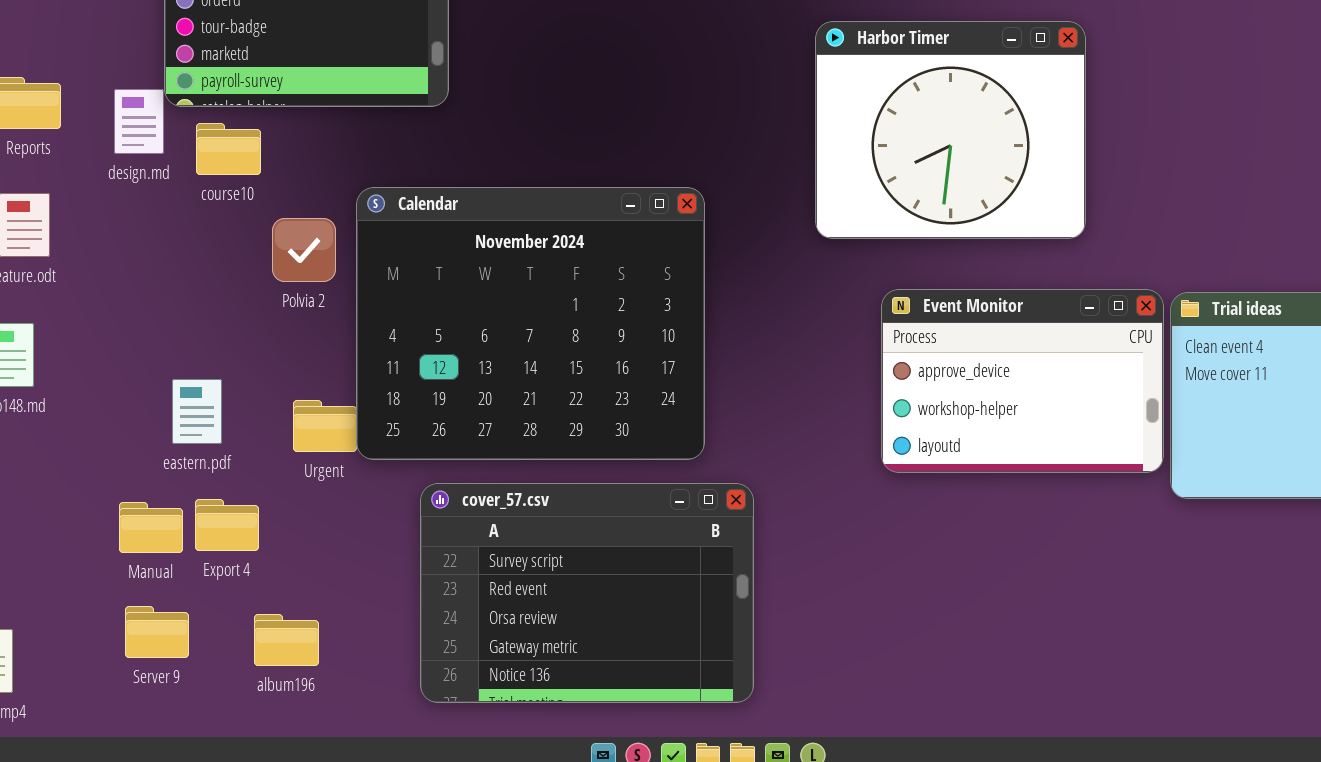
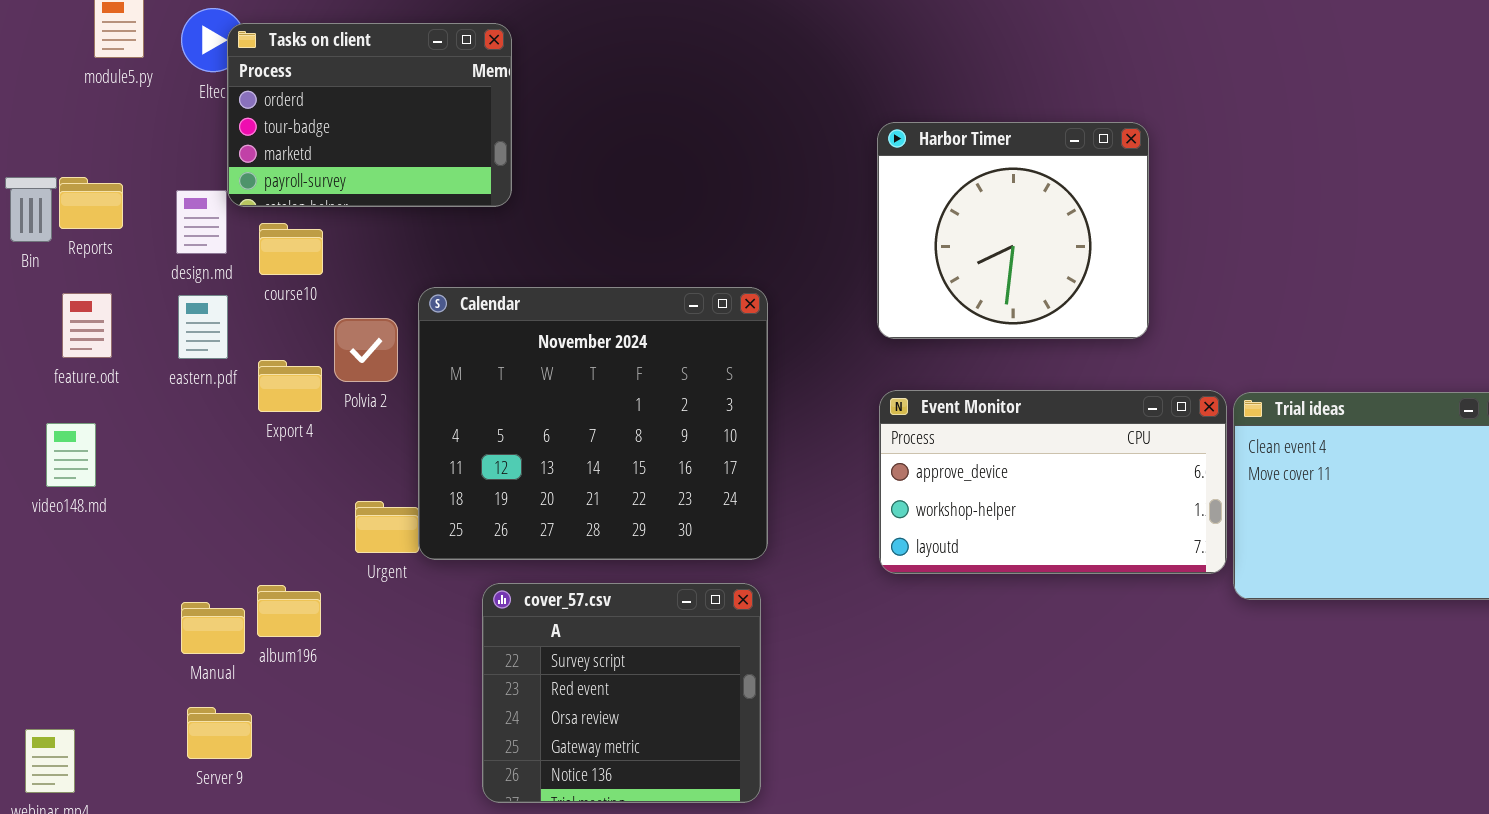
Event Monitor: [881,289,1164,473] -> [879,390,1227,574], resized
eastern.pdf: [172,379,222,444] -> [178,295,228,359], moved
cover_57.csv: [420,483,754,703] -> [482,583,761,803], resized
Export 4: [195,499,259,551] -> [258,360,322,412], moved
album196: [254,614,319,666] -> [257,585,321,637], moved

